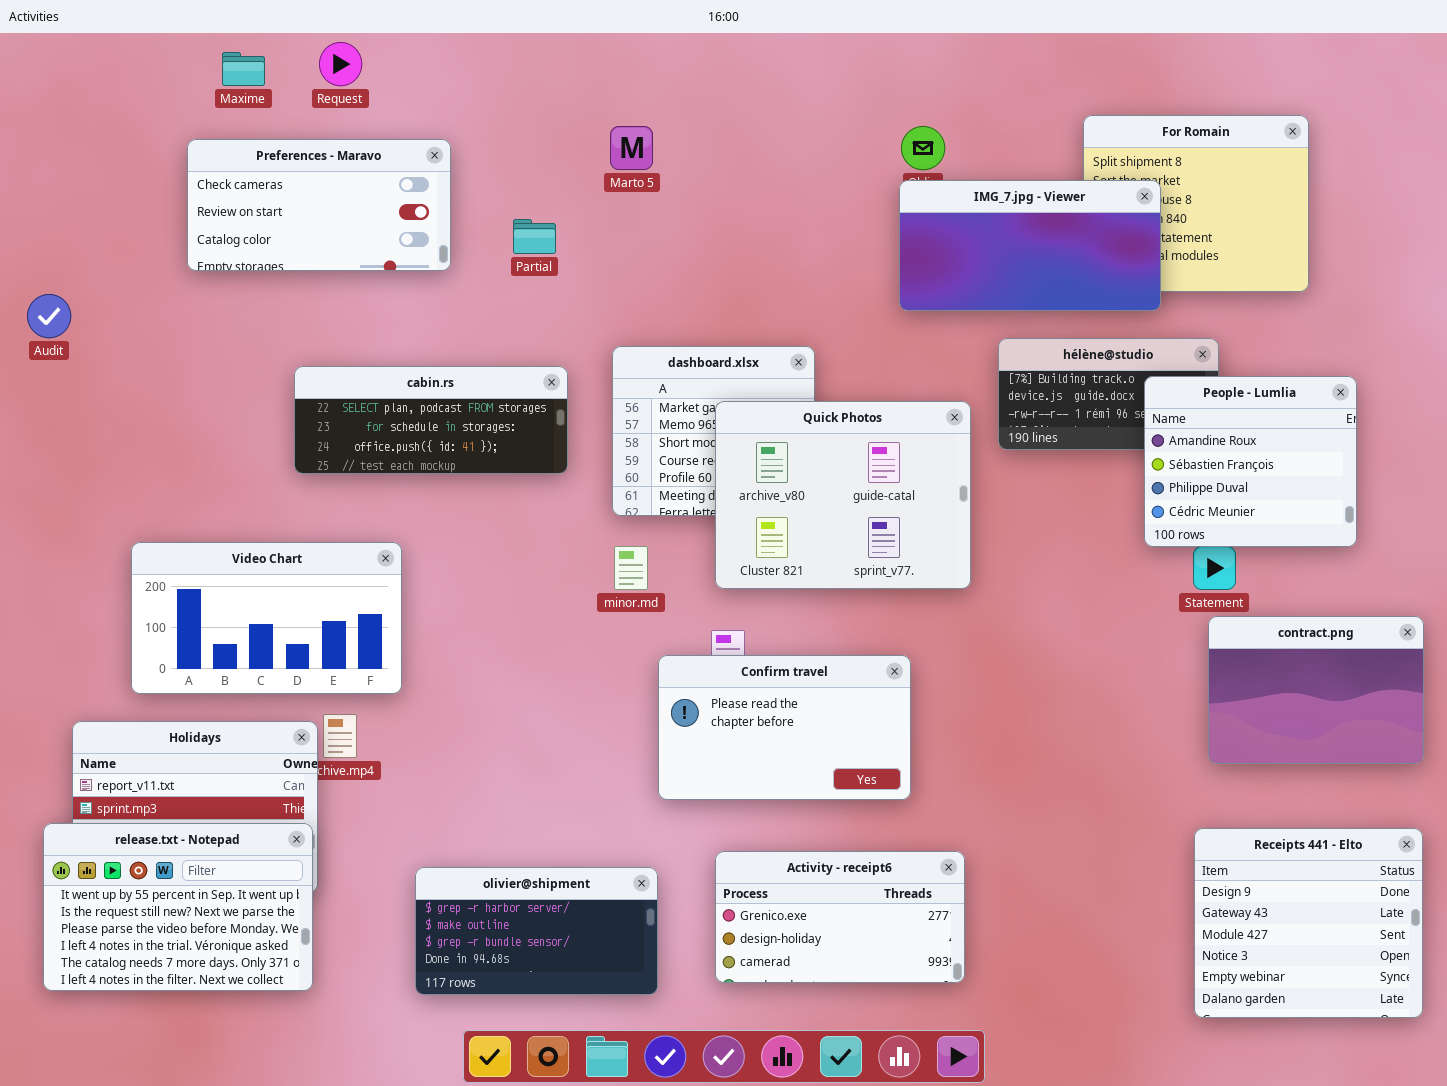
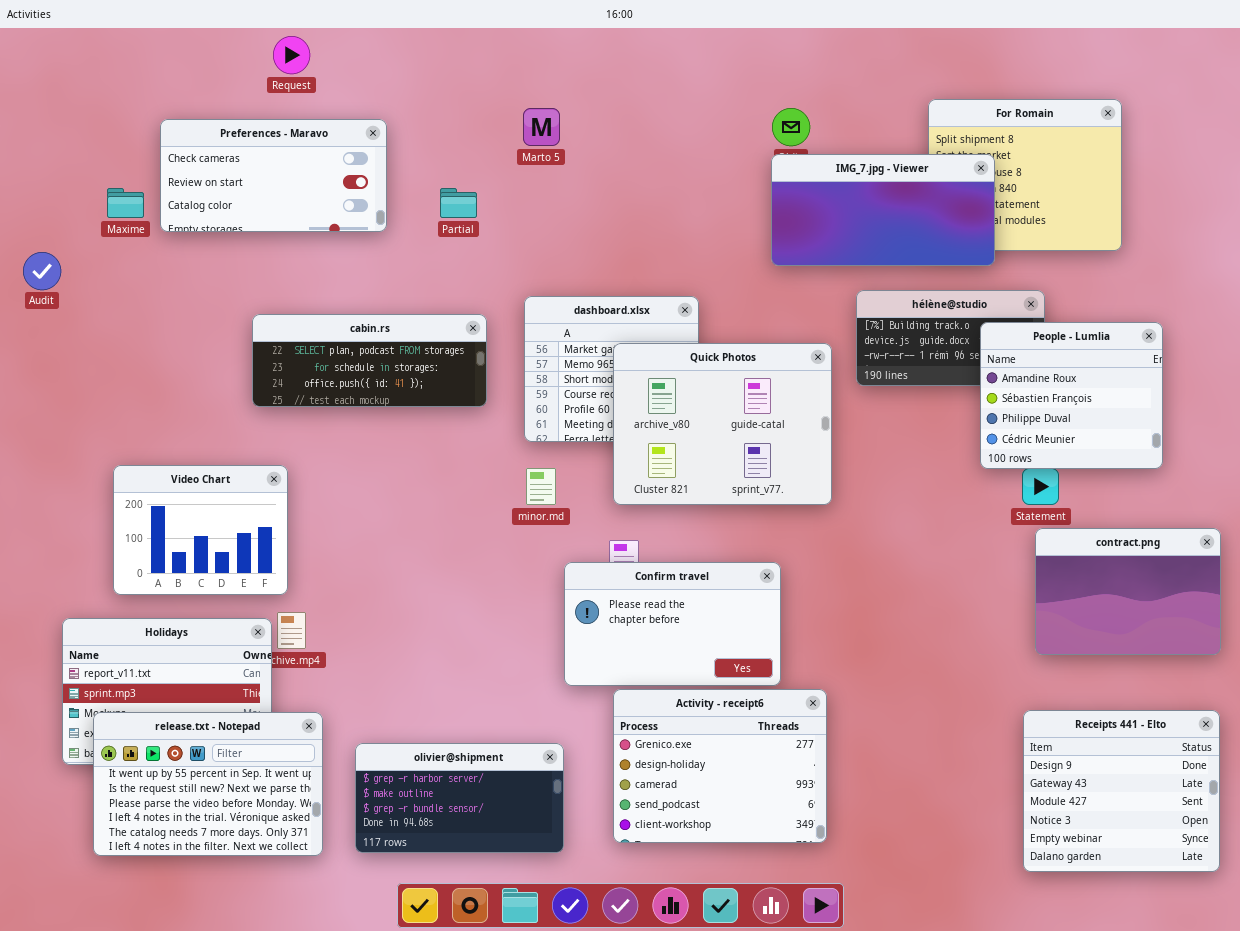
Maxime: [222,52,265,86] -> [107,188,144,218], moved
Video Chart: [131,542,402,694] -> [113,465,288,595], resized
release.txt - Notepad: [43,823,313,991] -> [93,712,323,856], moved
Activity - receipt6: [715,851,965,983] -> [613,689,827,843], resized

